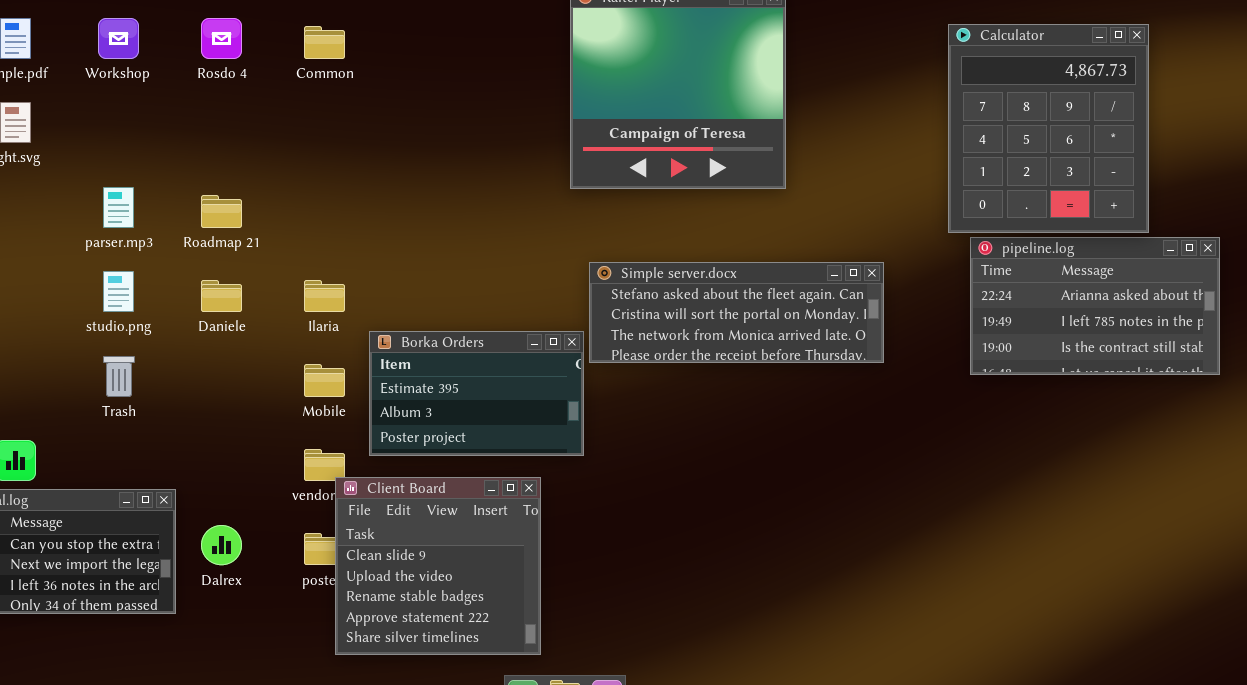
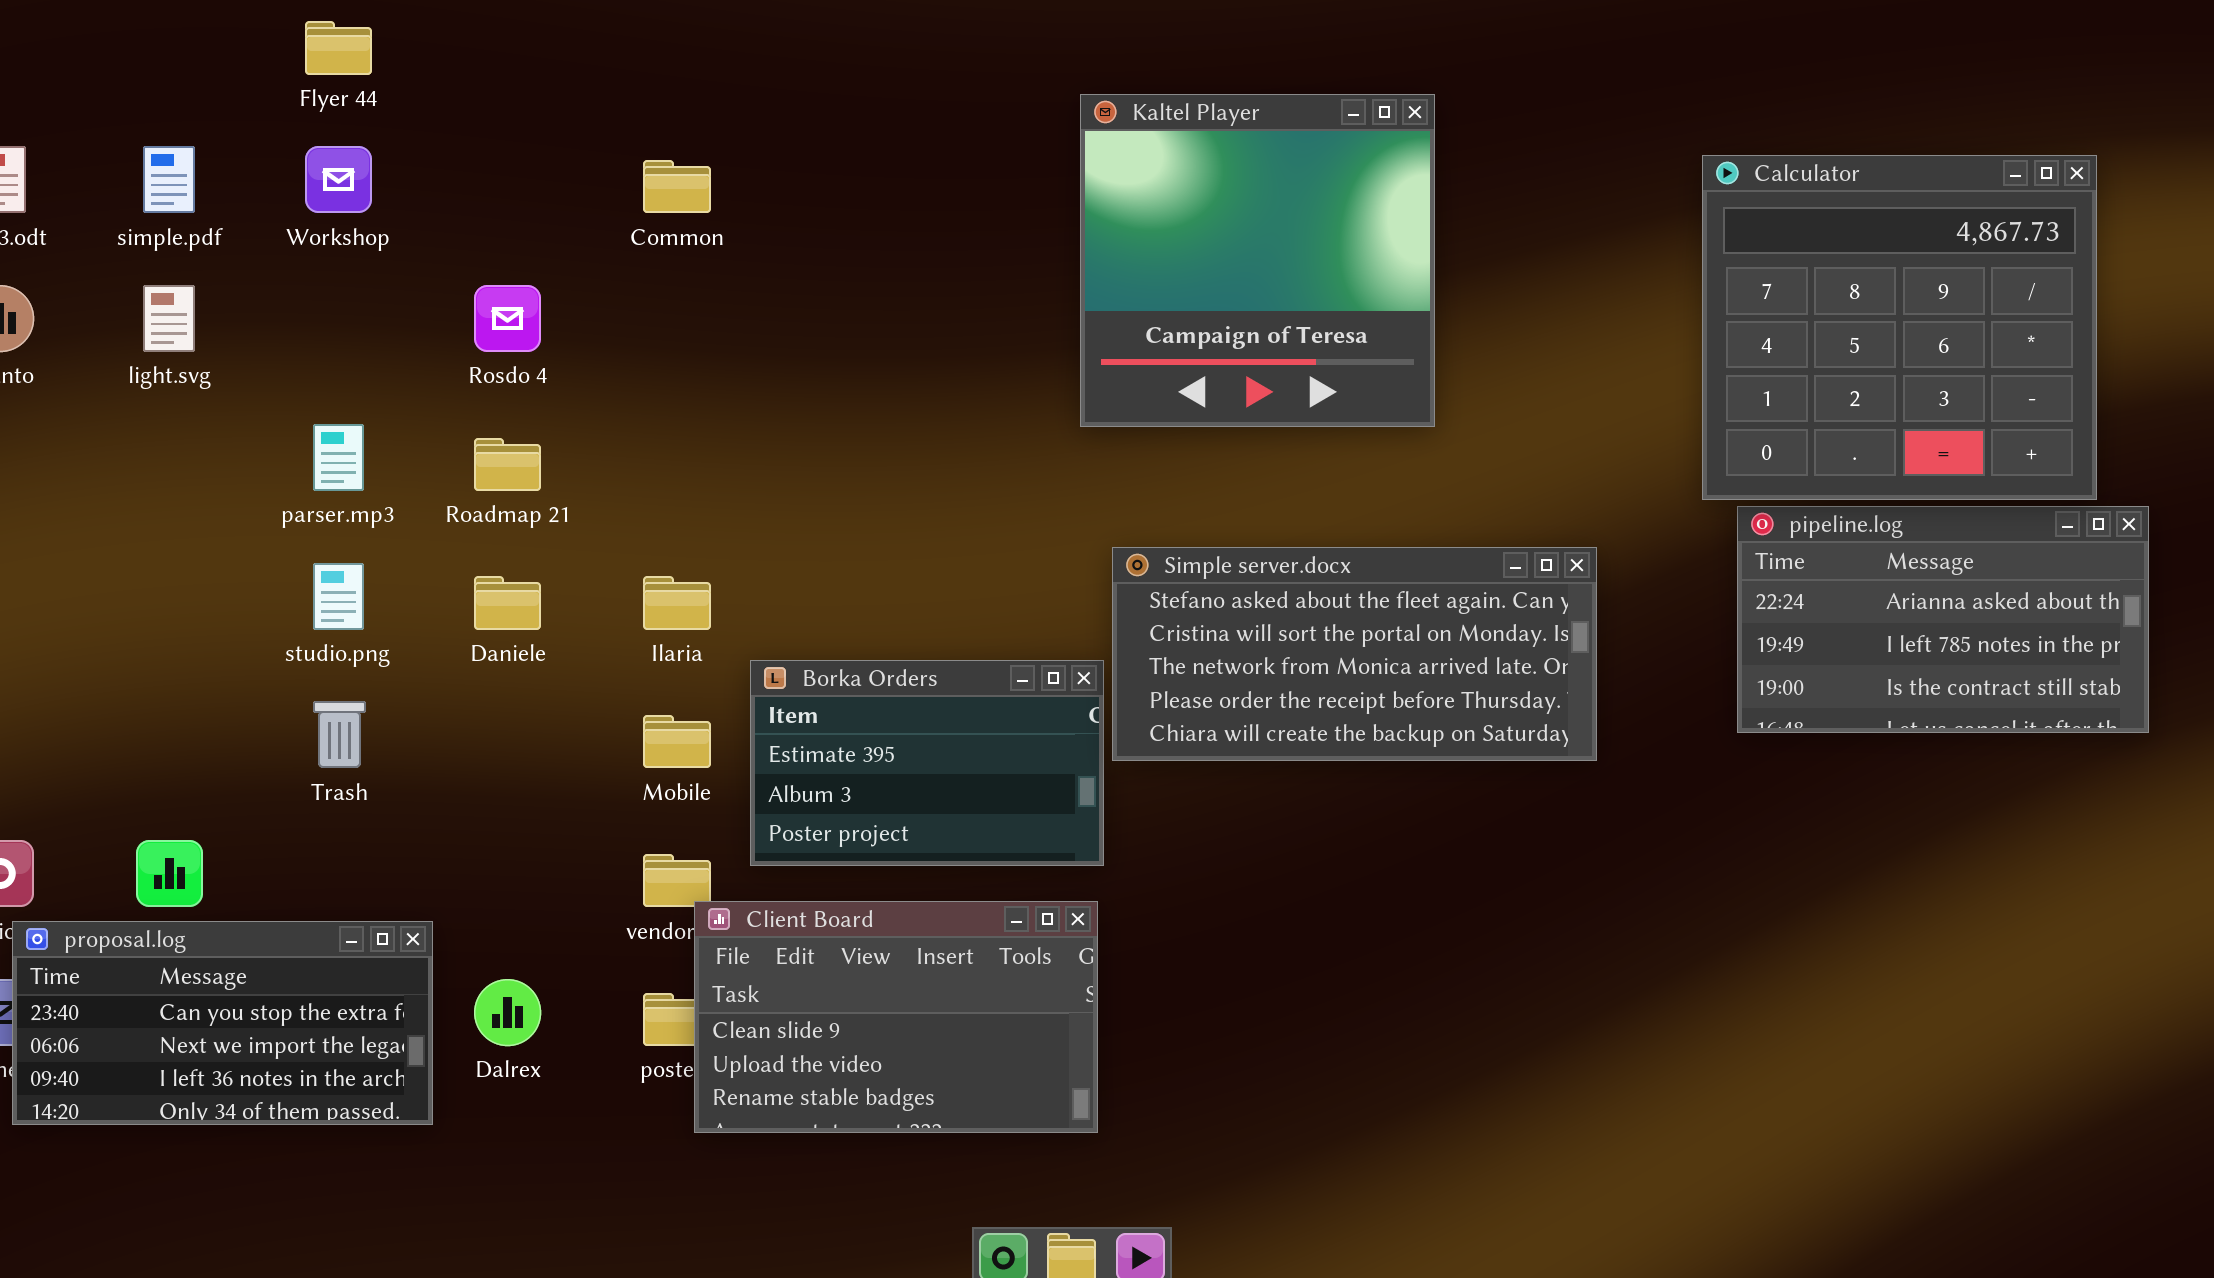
Rosdo 4: [201,18,242,59] -> [474,285,541,352], moved
Calculator: [948,24,1149,233] -> [1702,155,2097,500], resized
Simple server.docx: [589,262,884,363] -> [1112,547,1597,761], resized
Client Board: [335,477,541,655] -> [694,901,1098,1133], resized

